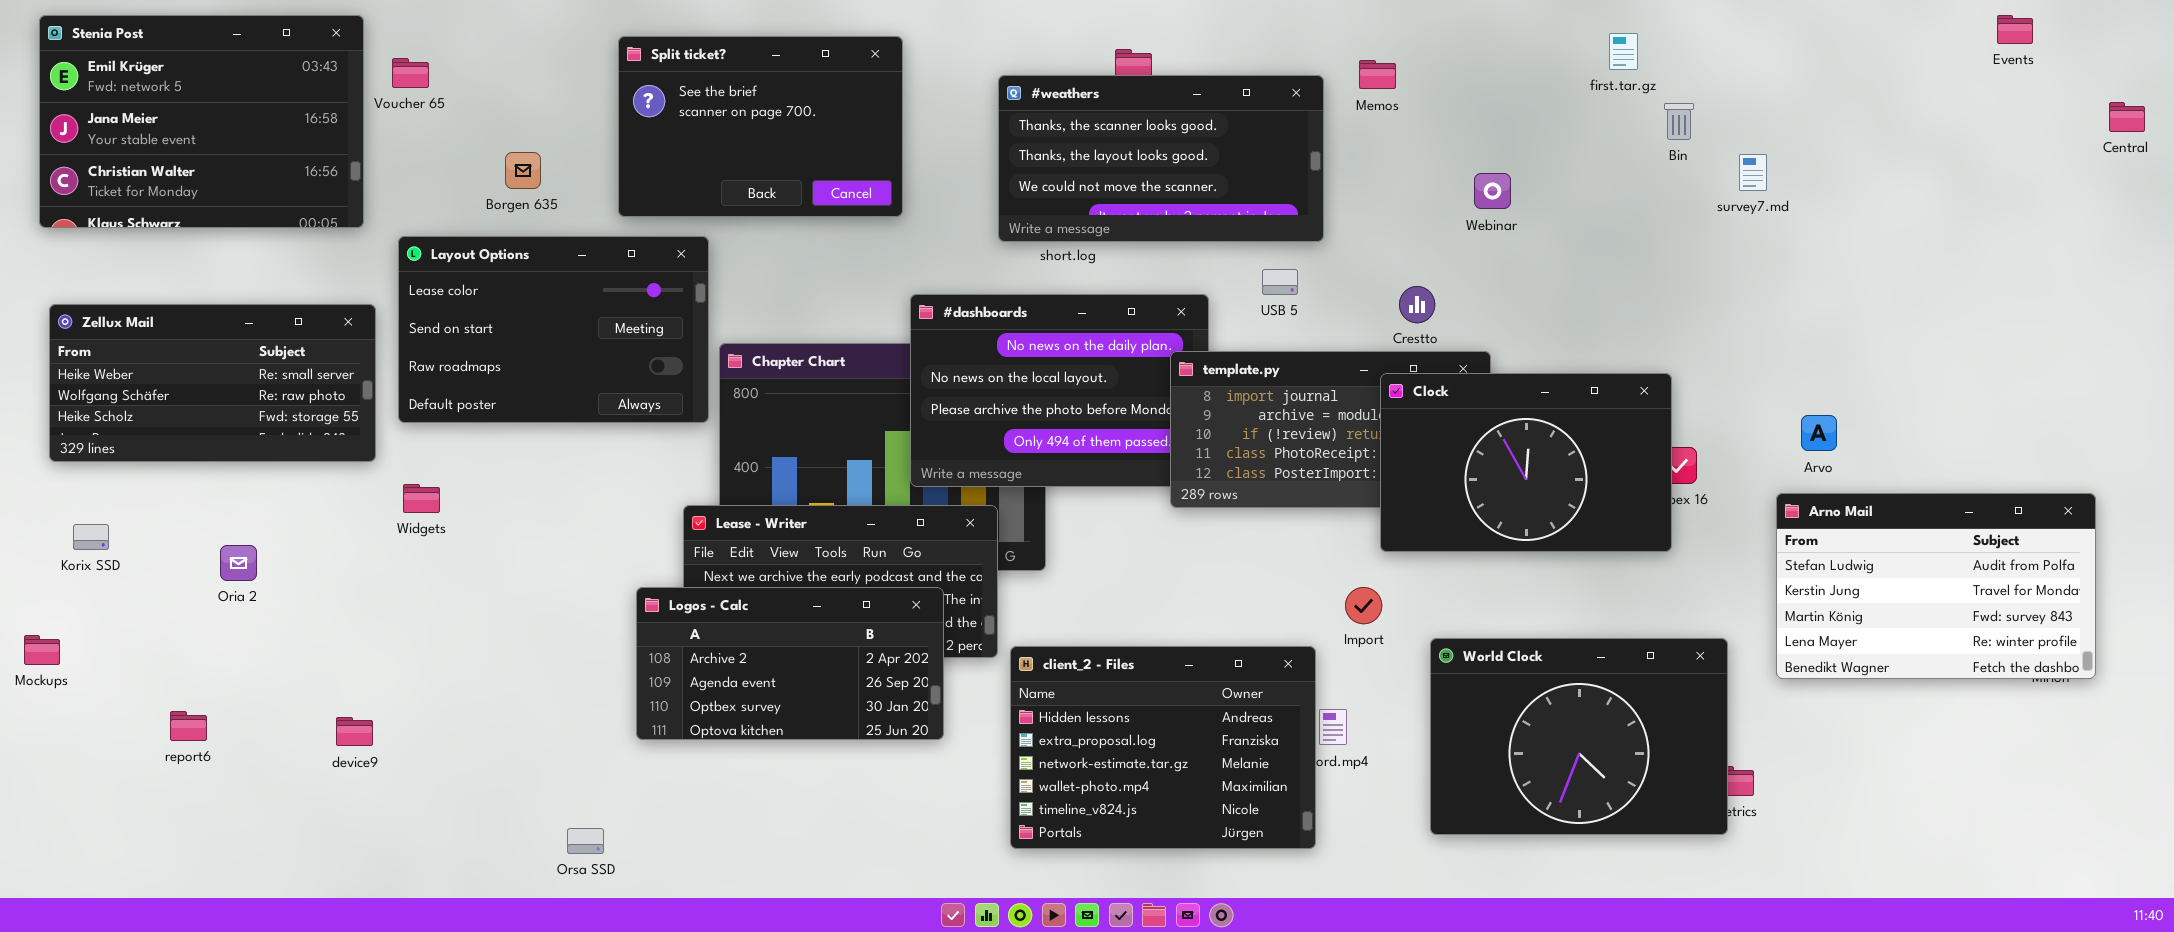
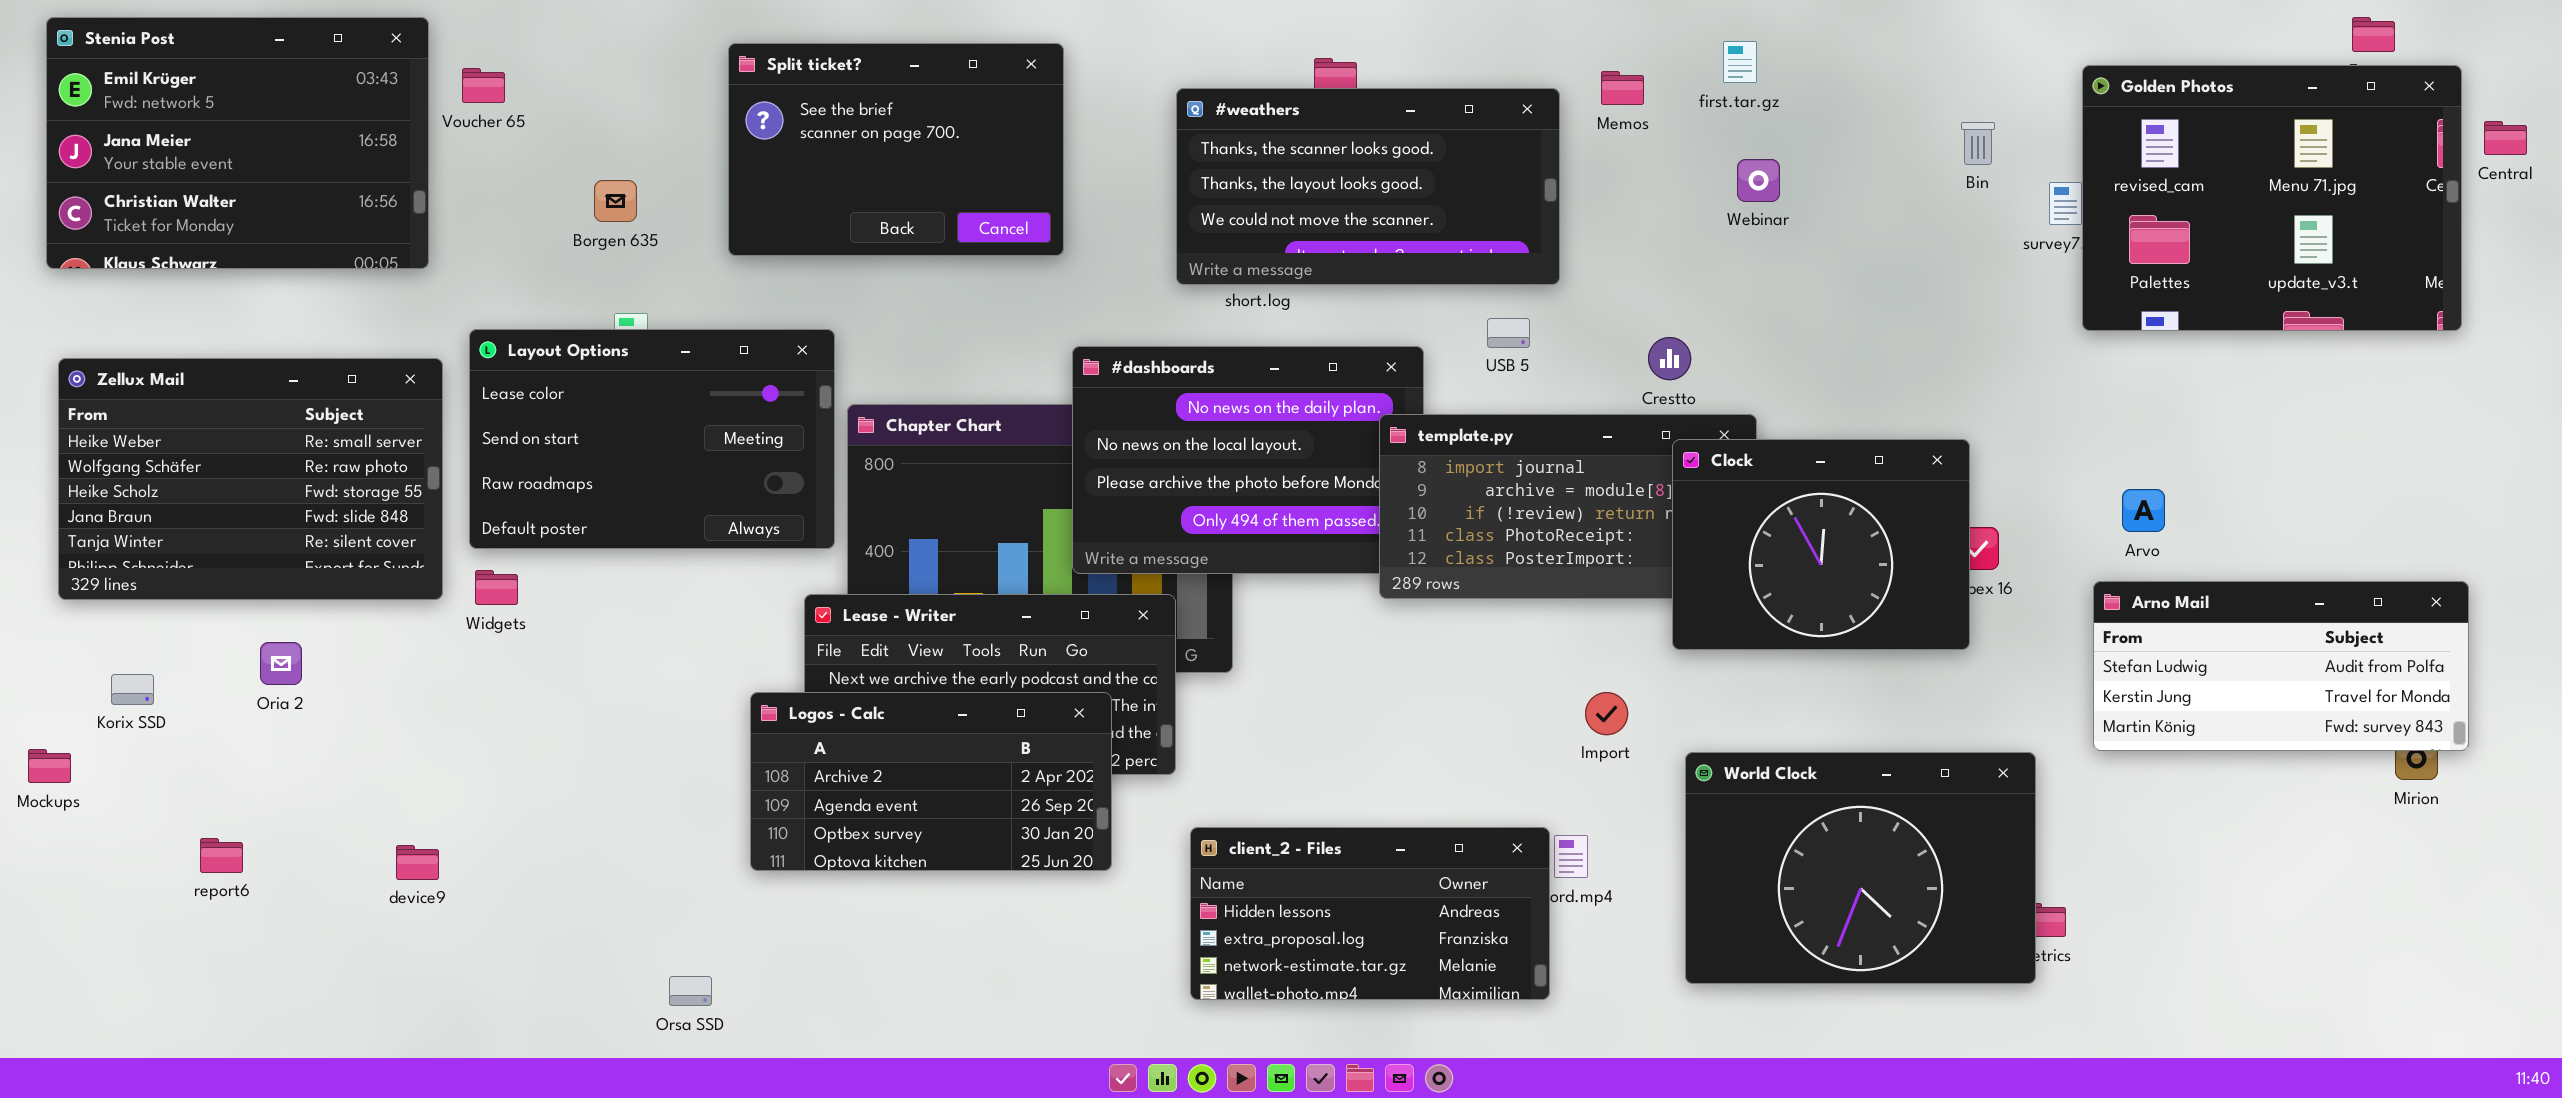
first.tar.gz: [1609,33,1638,70] -> [1723,41,1757,83], moved
Golden Photos: none -> [2082,65,2462,331], opened
Webinar: [1474,173,1511,209] -> [1737,159,1780,202], moved
Layout Options: [398,236,709,423] -> [469,329,835,549], moved
Zellux Mail: [49,304,376,462] -> [58,358,443,600], resized
Clock: [1380,373,1672,552] -> [1672,439,1970,650], resized
Arno Mail: [1776,493,2096,679] -> [2093,581,2469,751], resized
Korix SSD: [73,524,109,550] -> [111,674,154,705], moved
client_2 - Files: [1010,646,1316,849] -> [1190,827,1550,1000], resized

